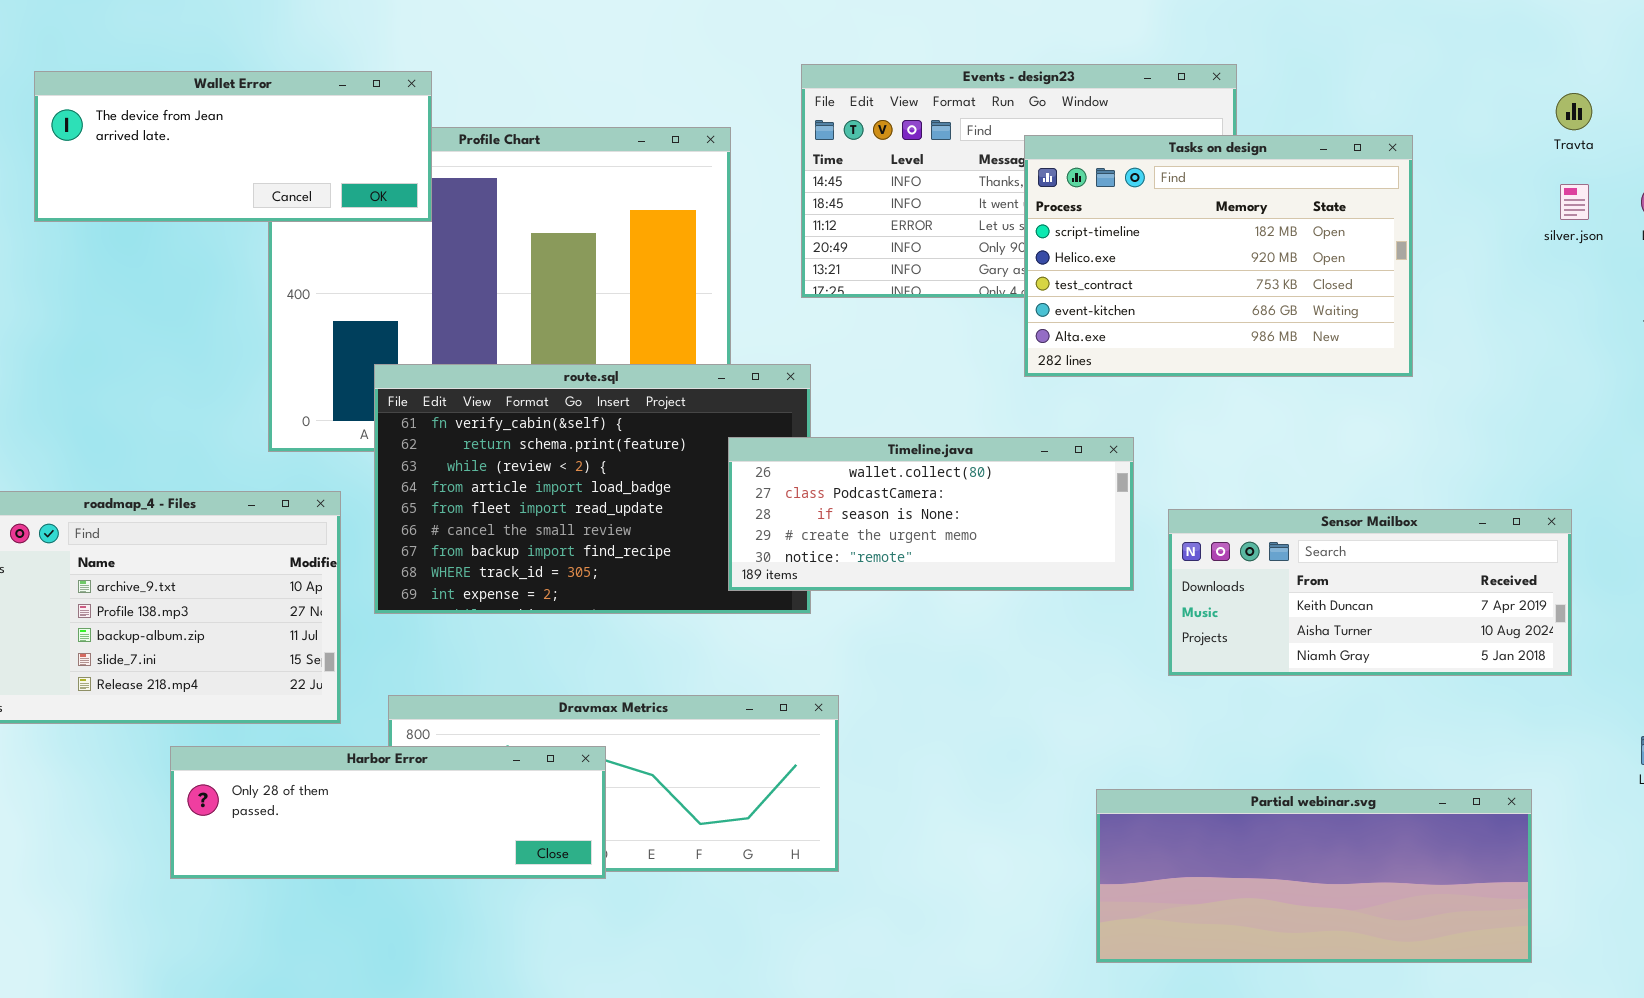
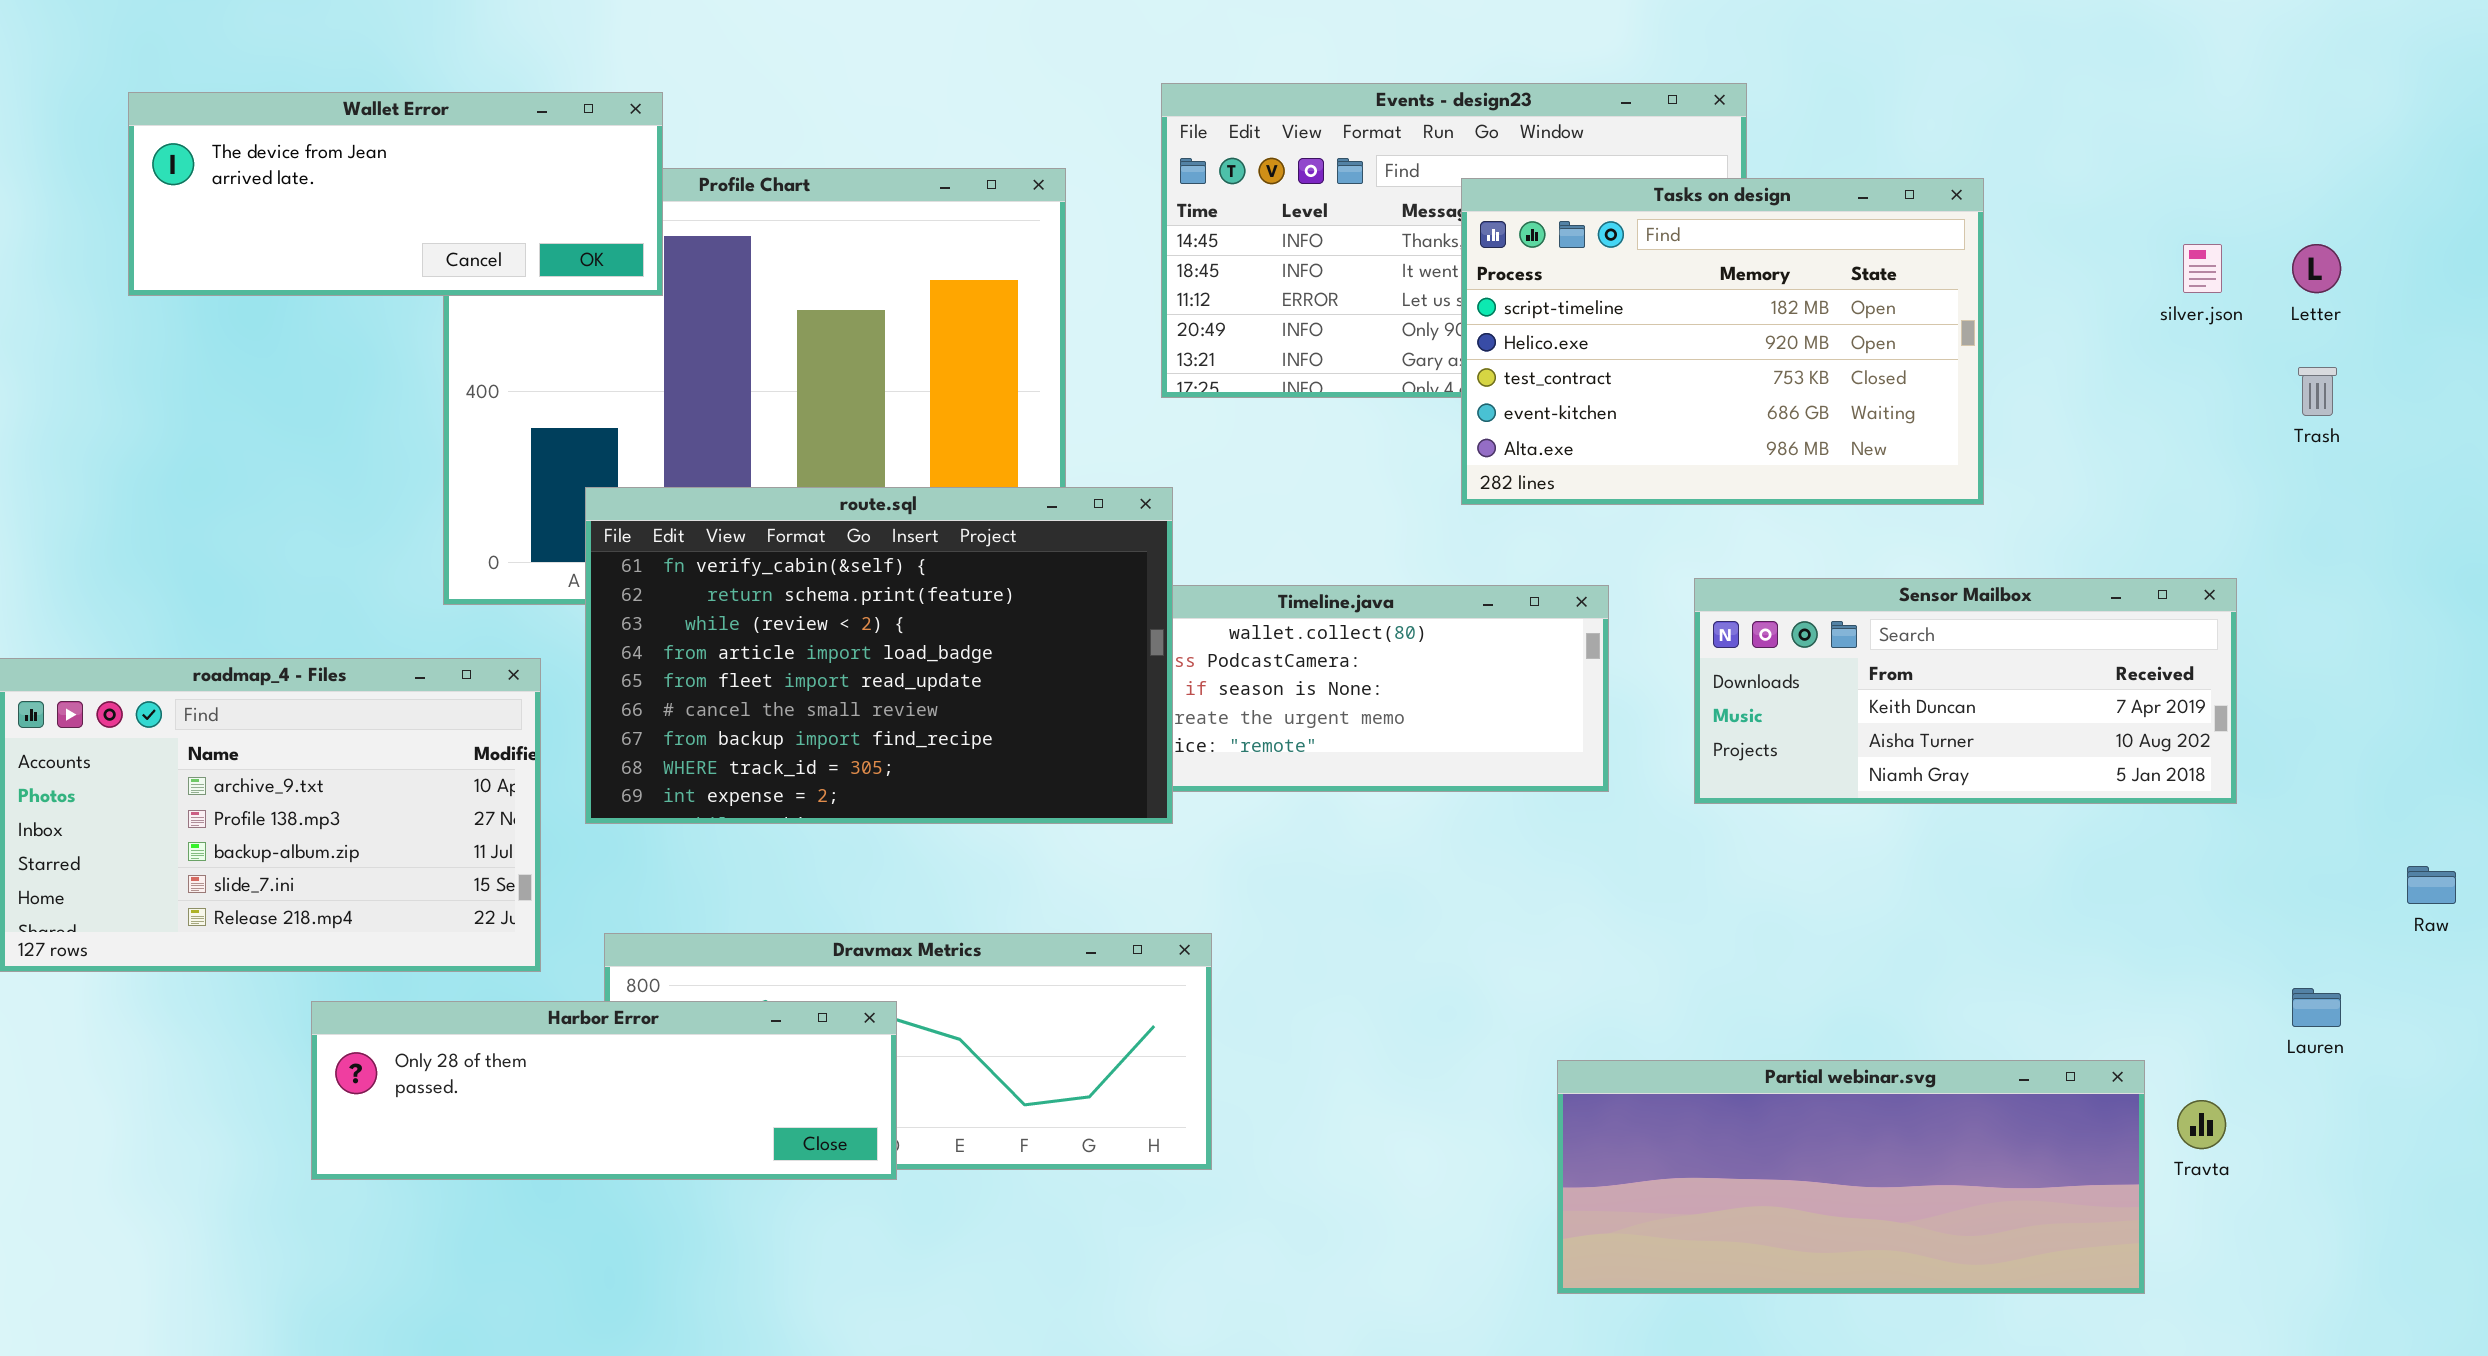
Travta: [1556,93,1592,130] -> [2177,1100,2226,1149], moved
route.sql: [374,364,811,614] -> [585,487,1173,824], raised
Sensor Mailbox: [1168,509,1572,676] -> [1694,578,2237,804], moved

